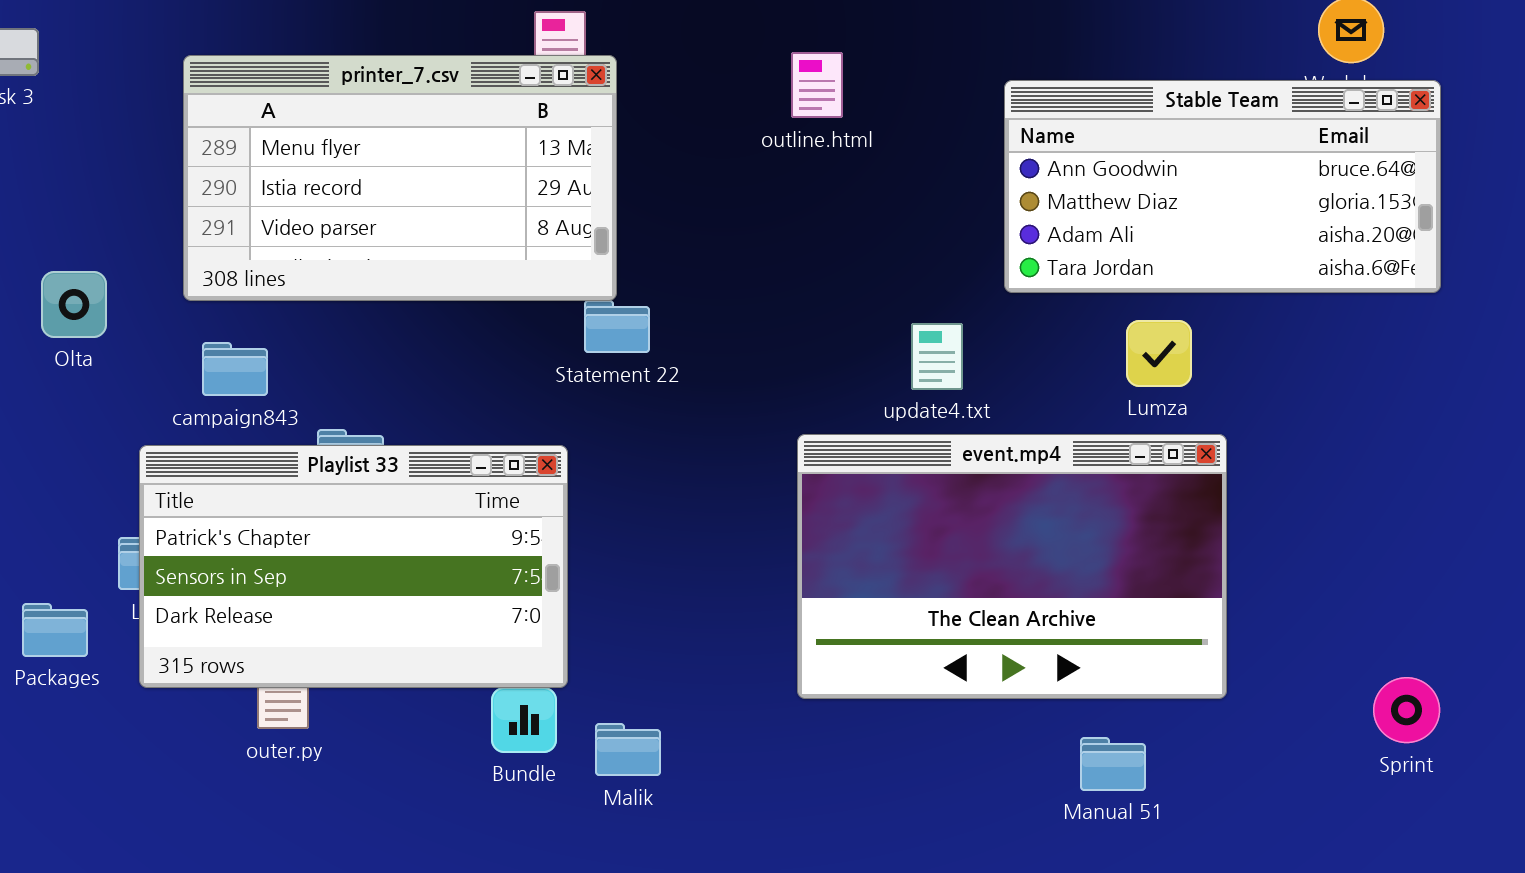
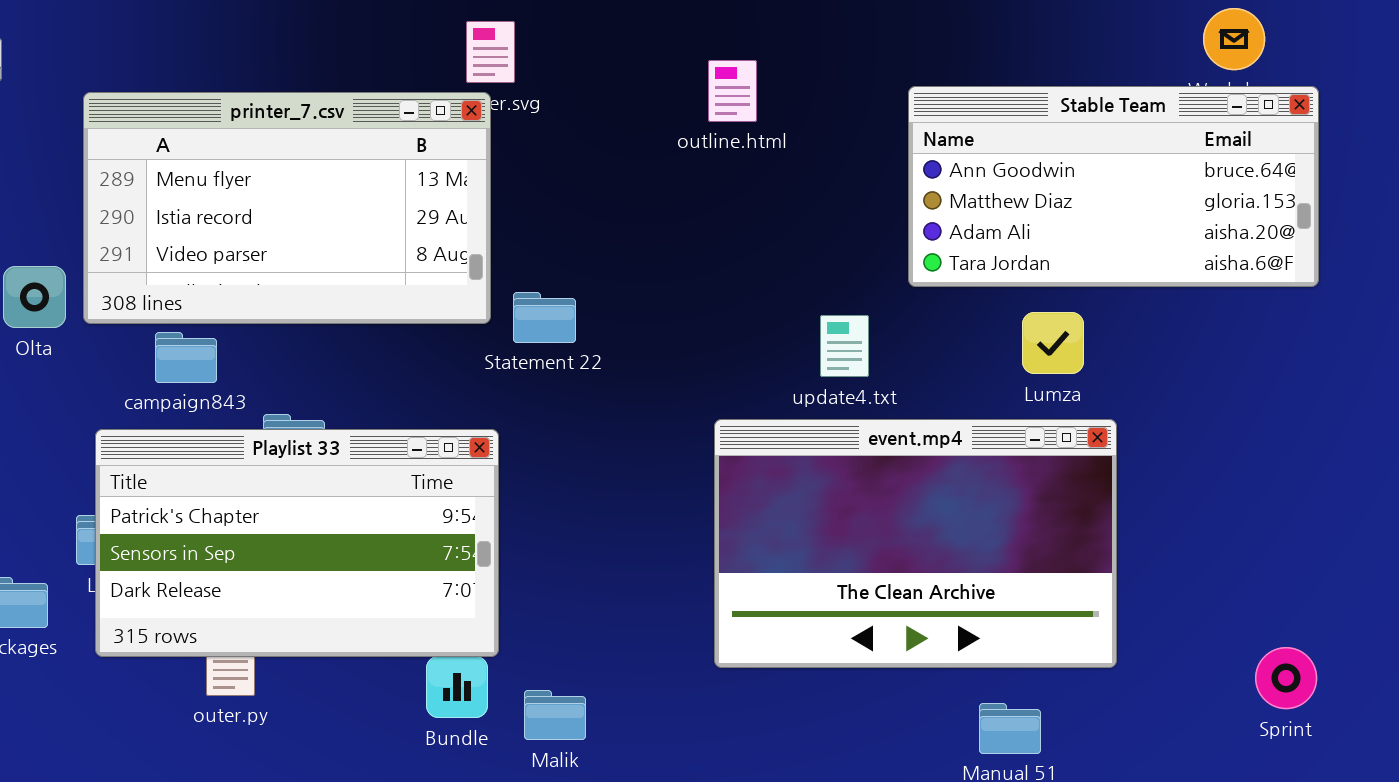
printer_7.csv: [183,55,617,301] -> [83,92,491,324], moved

